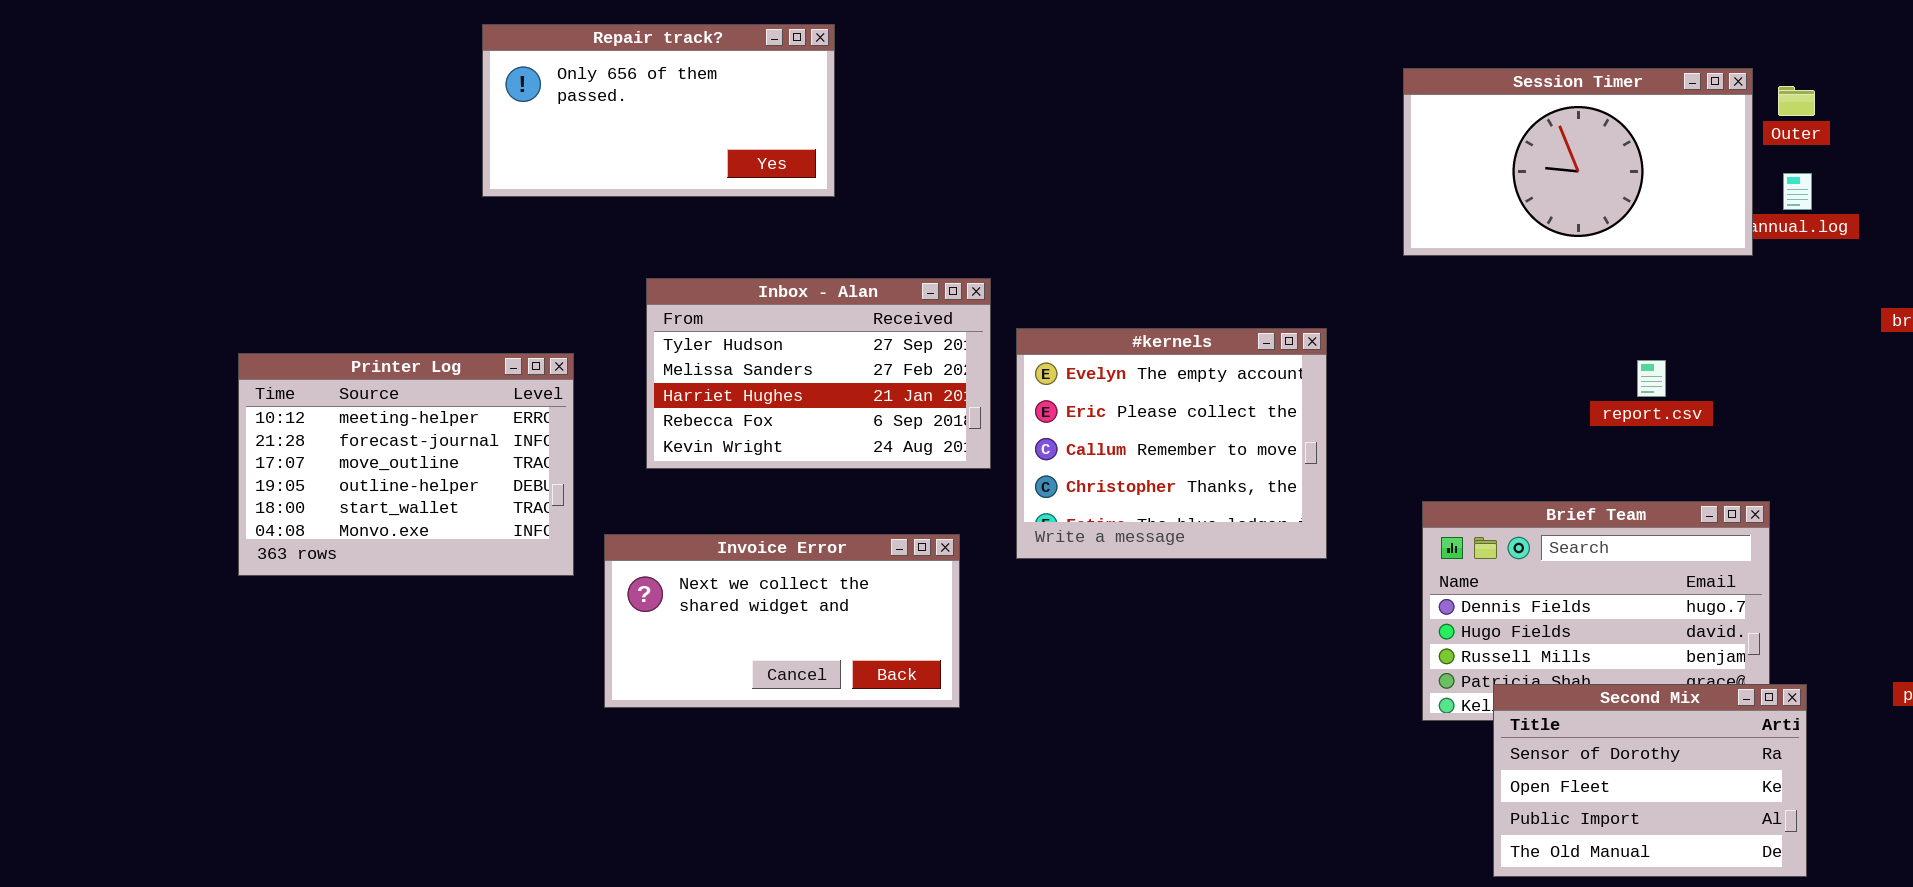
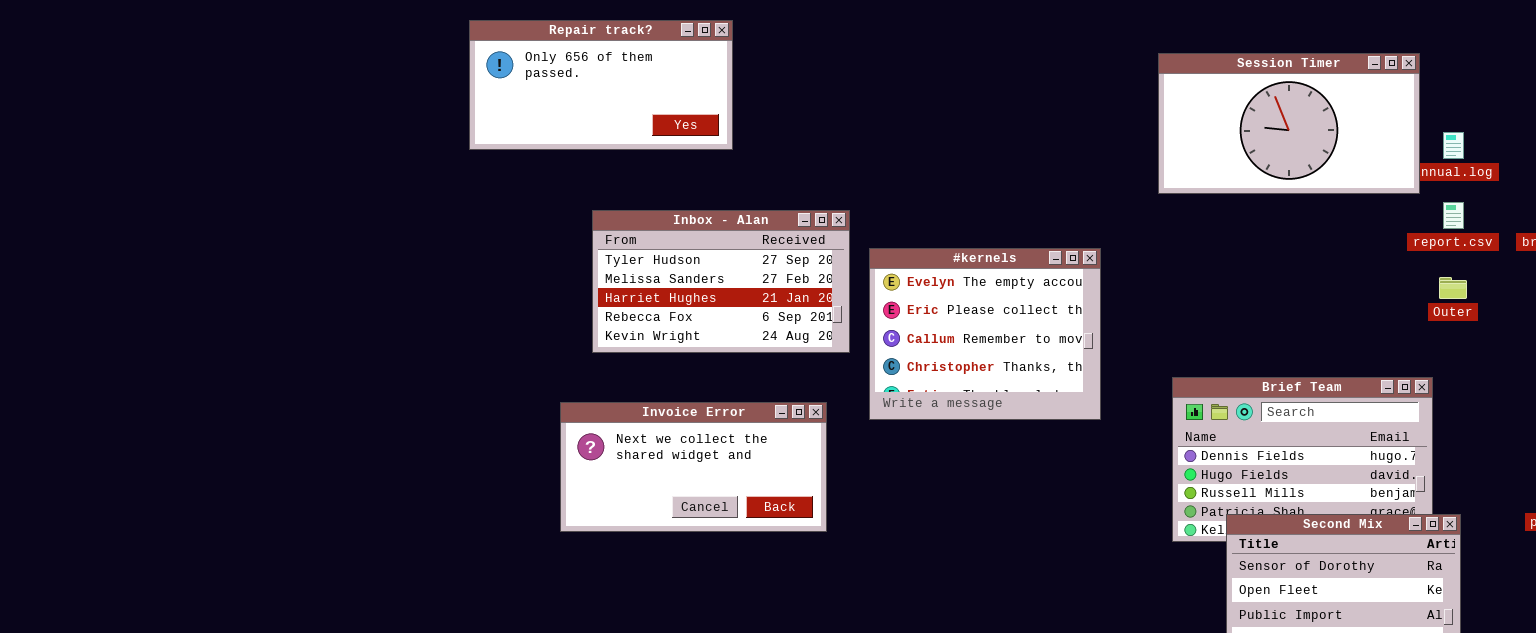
Outer: [1778,86,1815,116] -> [1439,277,1467,299], moved
Printer Log: [238,353,574,576] -> none, closed
report.csv: [1637,360,1666,397] -> [1443,202,1464,229], moved

